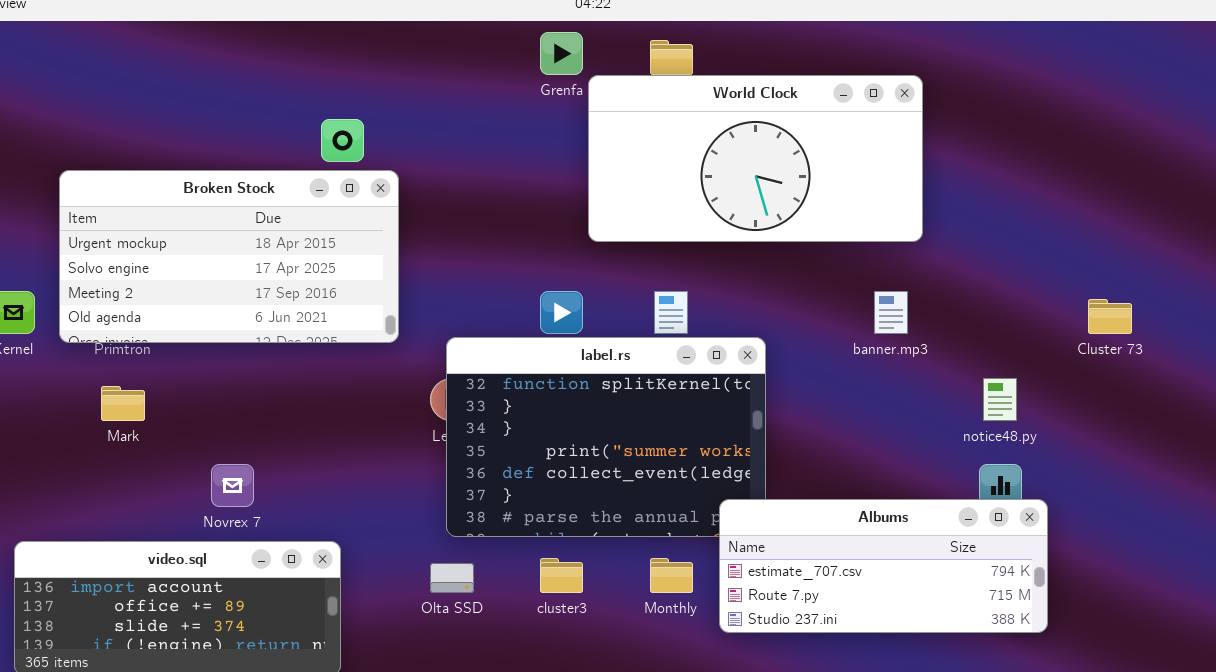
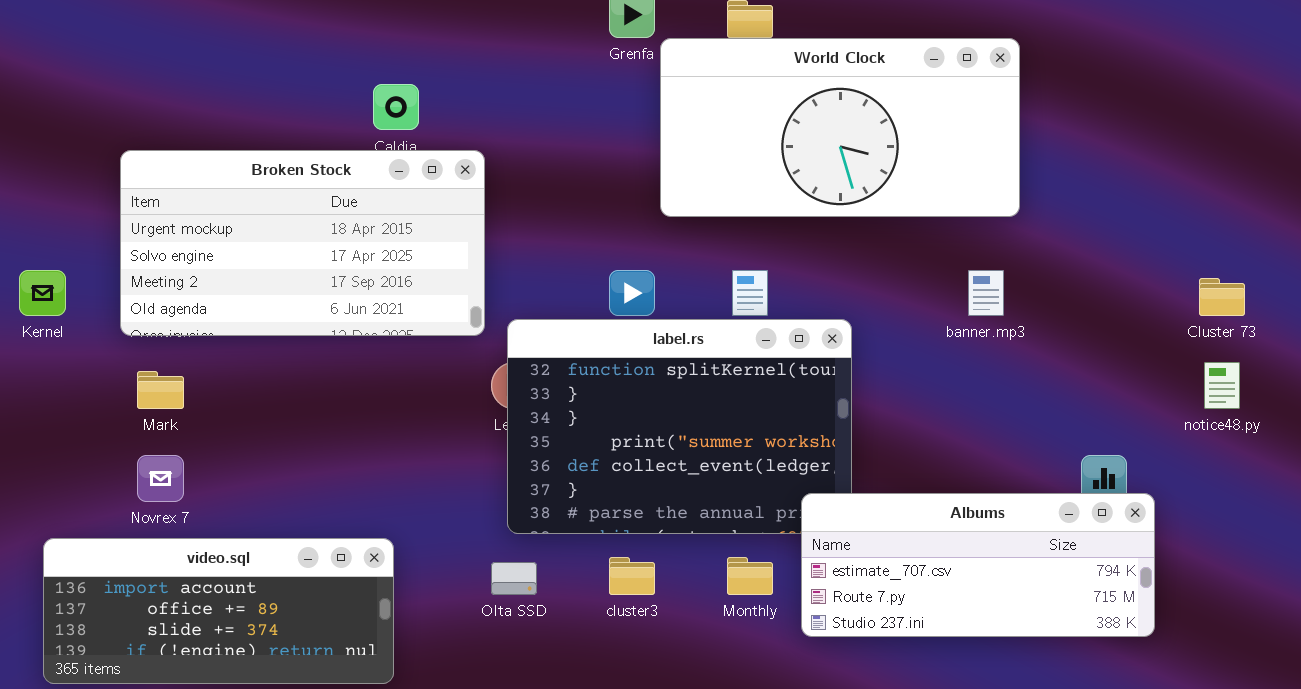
Broken Stock: [59,170,399,343] -> [120,150,485,336], moved
notice48.py: [983,378,1017,421] -> [1204,362,1240,409], moved
Novrex 7: [211,464,254,507] -> [137,455,184,502], moved

